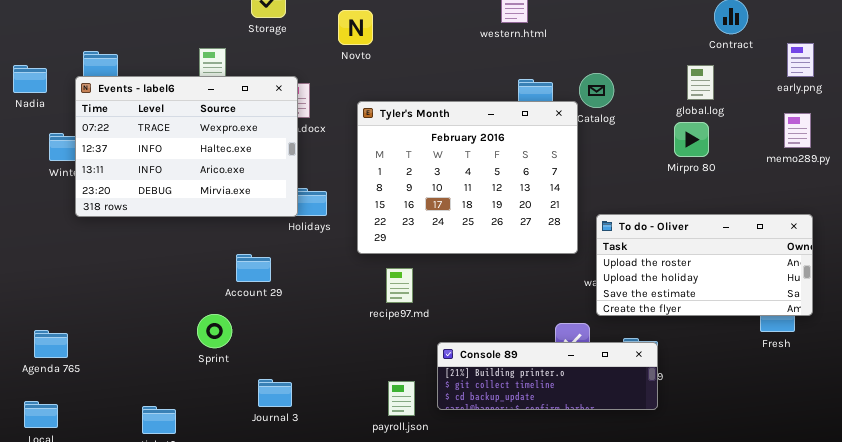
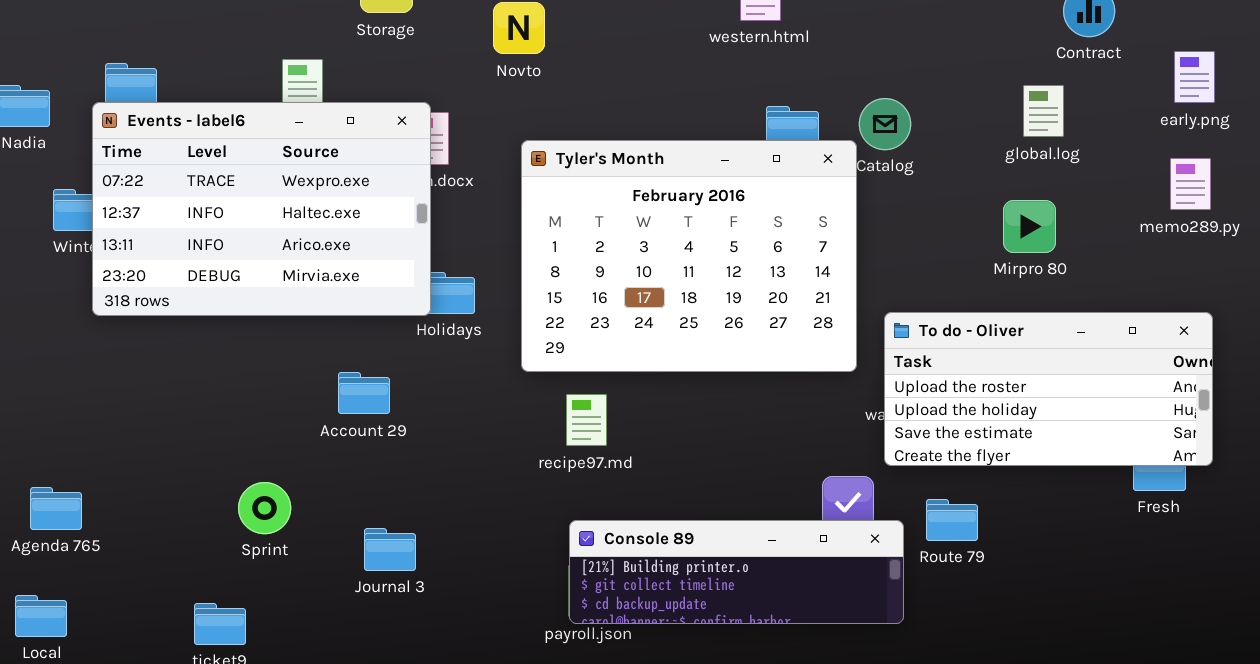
Mirpro 80: [674,122,709,157] -> [1003,200,1056,253], moved
Sprint: [197,314,232,348] -> [238,482,291,534], moved
Console 89: [437,342,658,410] -> [569,520,904,624], moved
Journal 3: [258,379,292,407] -> [364,528,416,571], moved

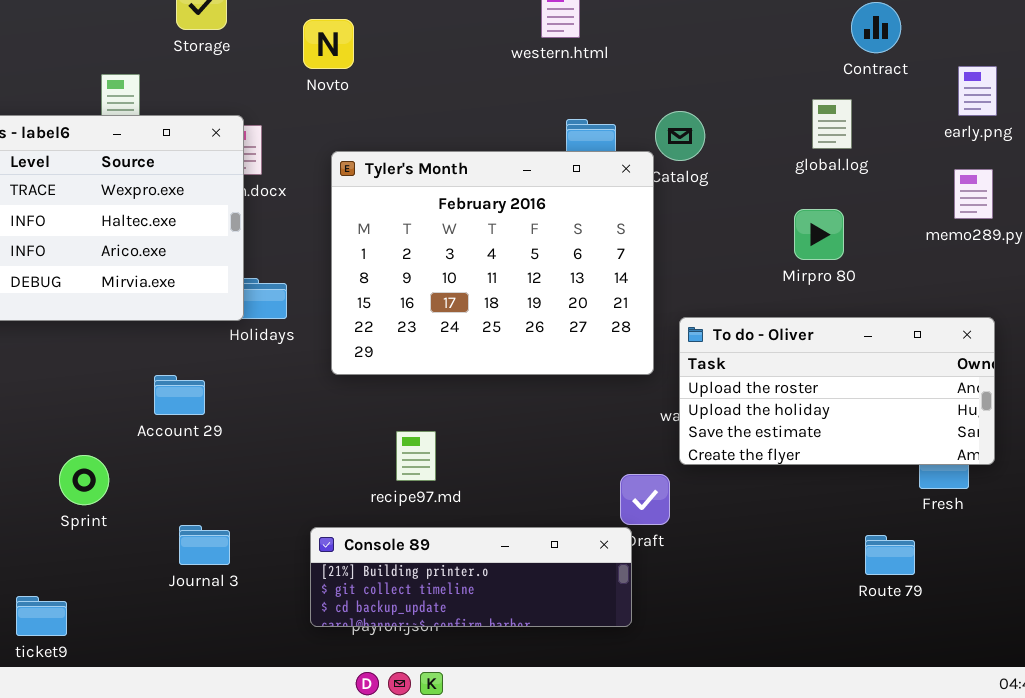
recipe97.md: [566,394,607,446] -> [396,431,436,481], moved
Sprint: [238,482,291,534] -> [59,455,109,505], moved
Route 79: [926,499,978,541] -> [865,535,915,575], moved
Console 89: [569,520,904,624] -> [310,527,632,627], moved

